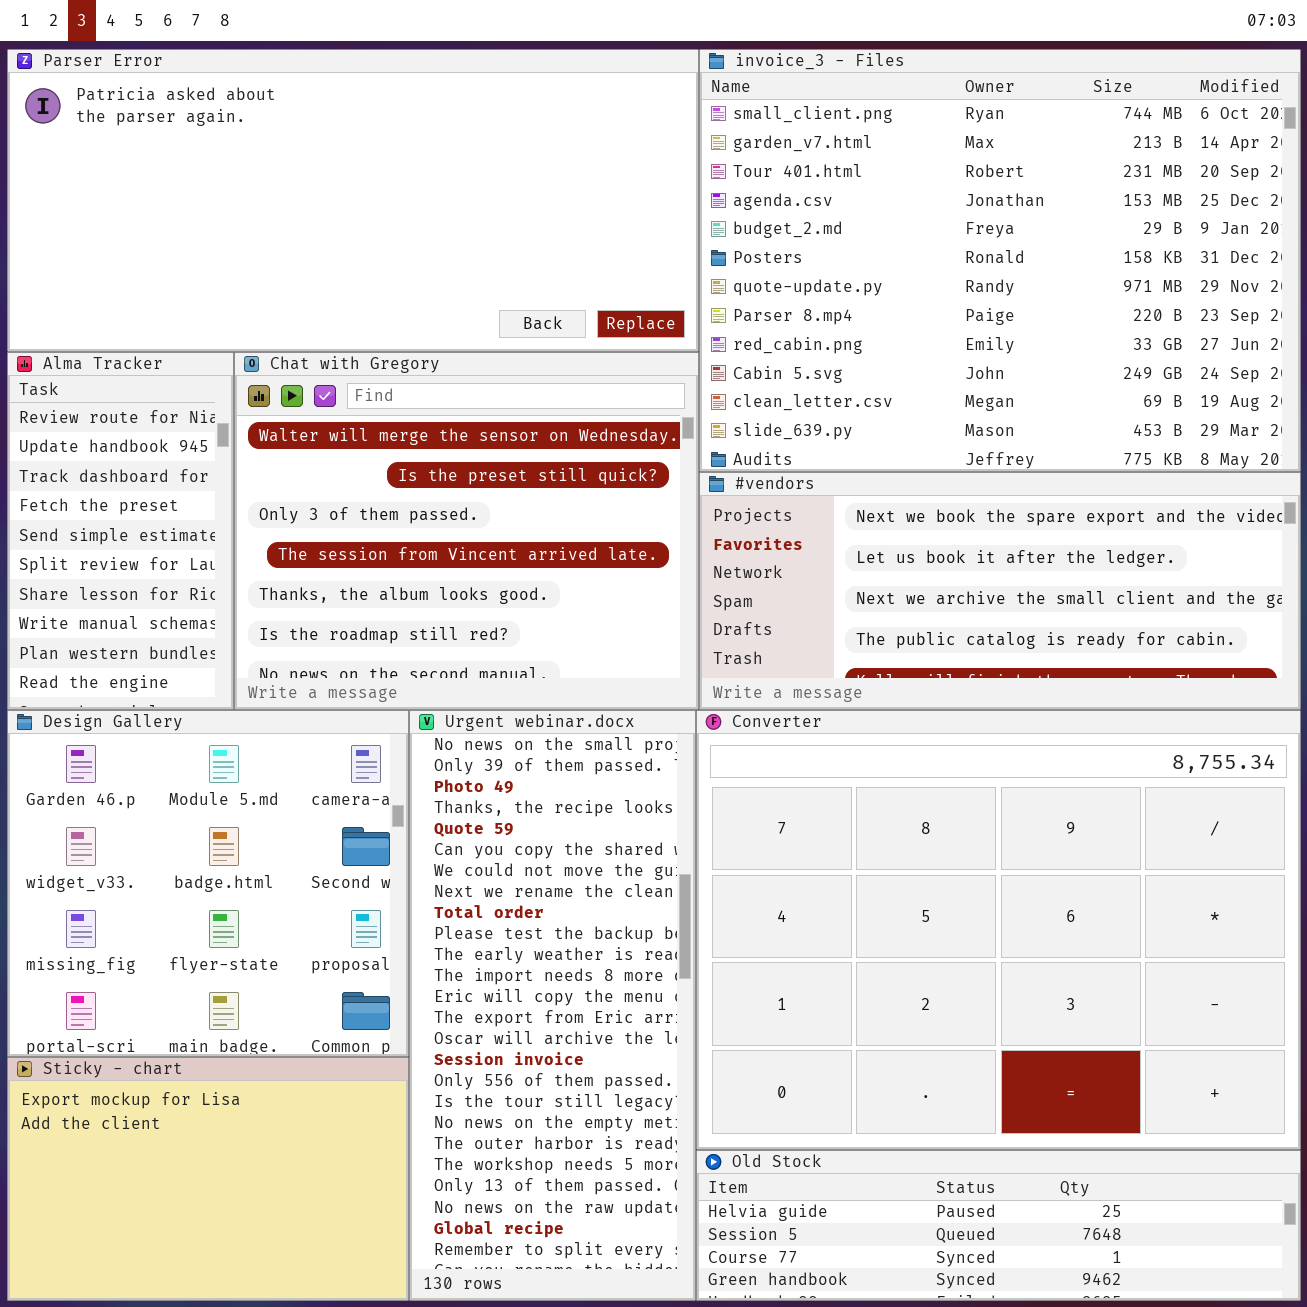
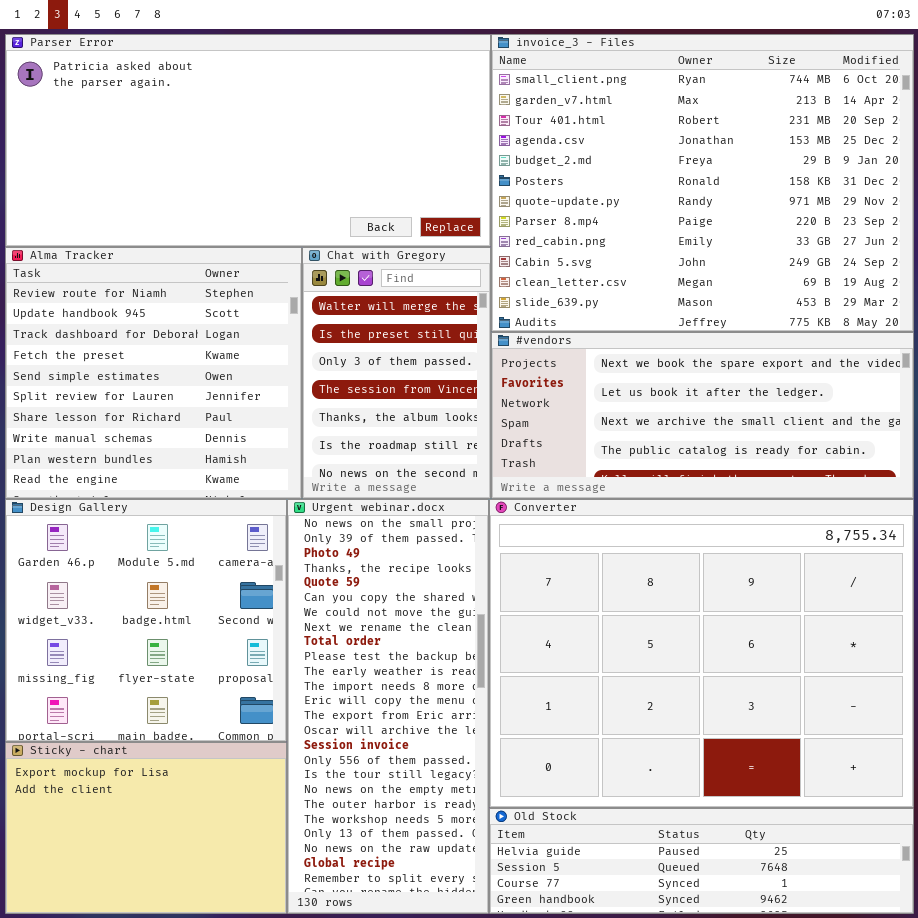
Alma Tracker: [7,352,234,710] -> [5,247,302,499], resized
Chat with Gregory: [234,352,699,710] -> [302,247,491,499], resized

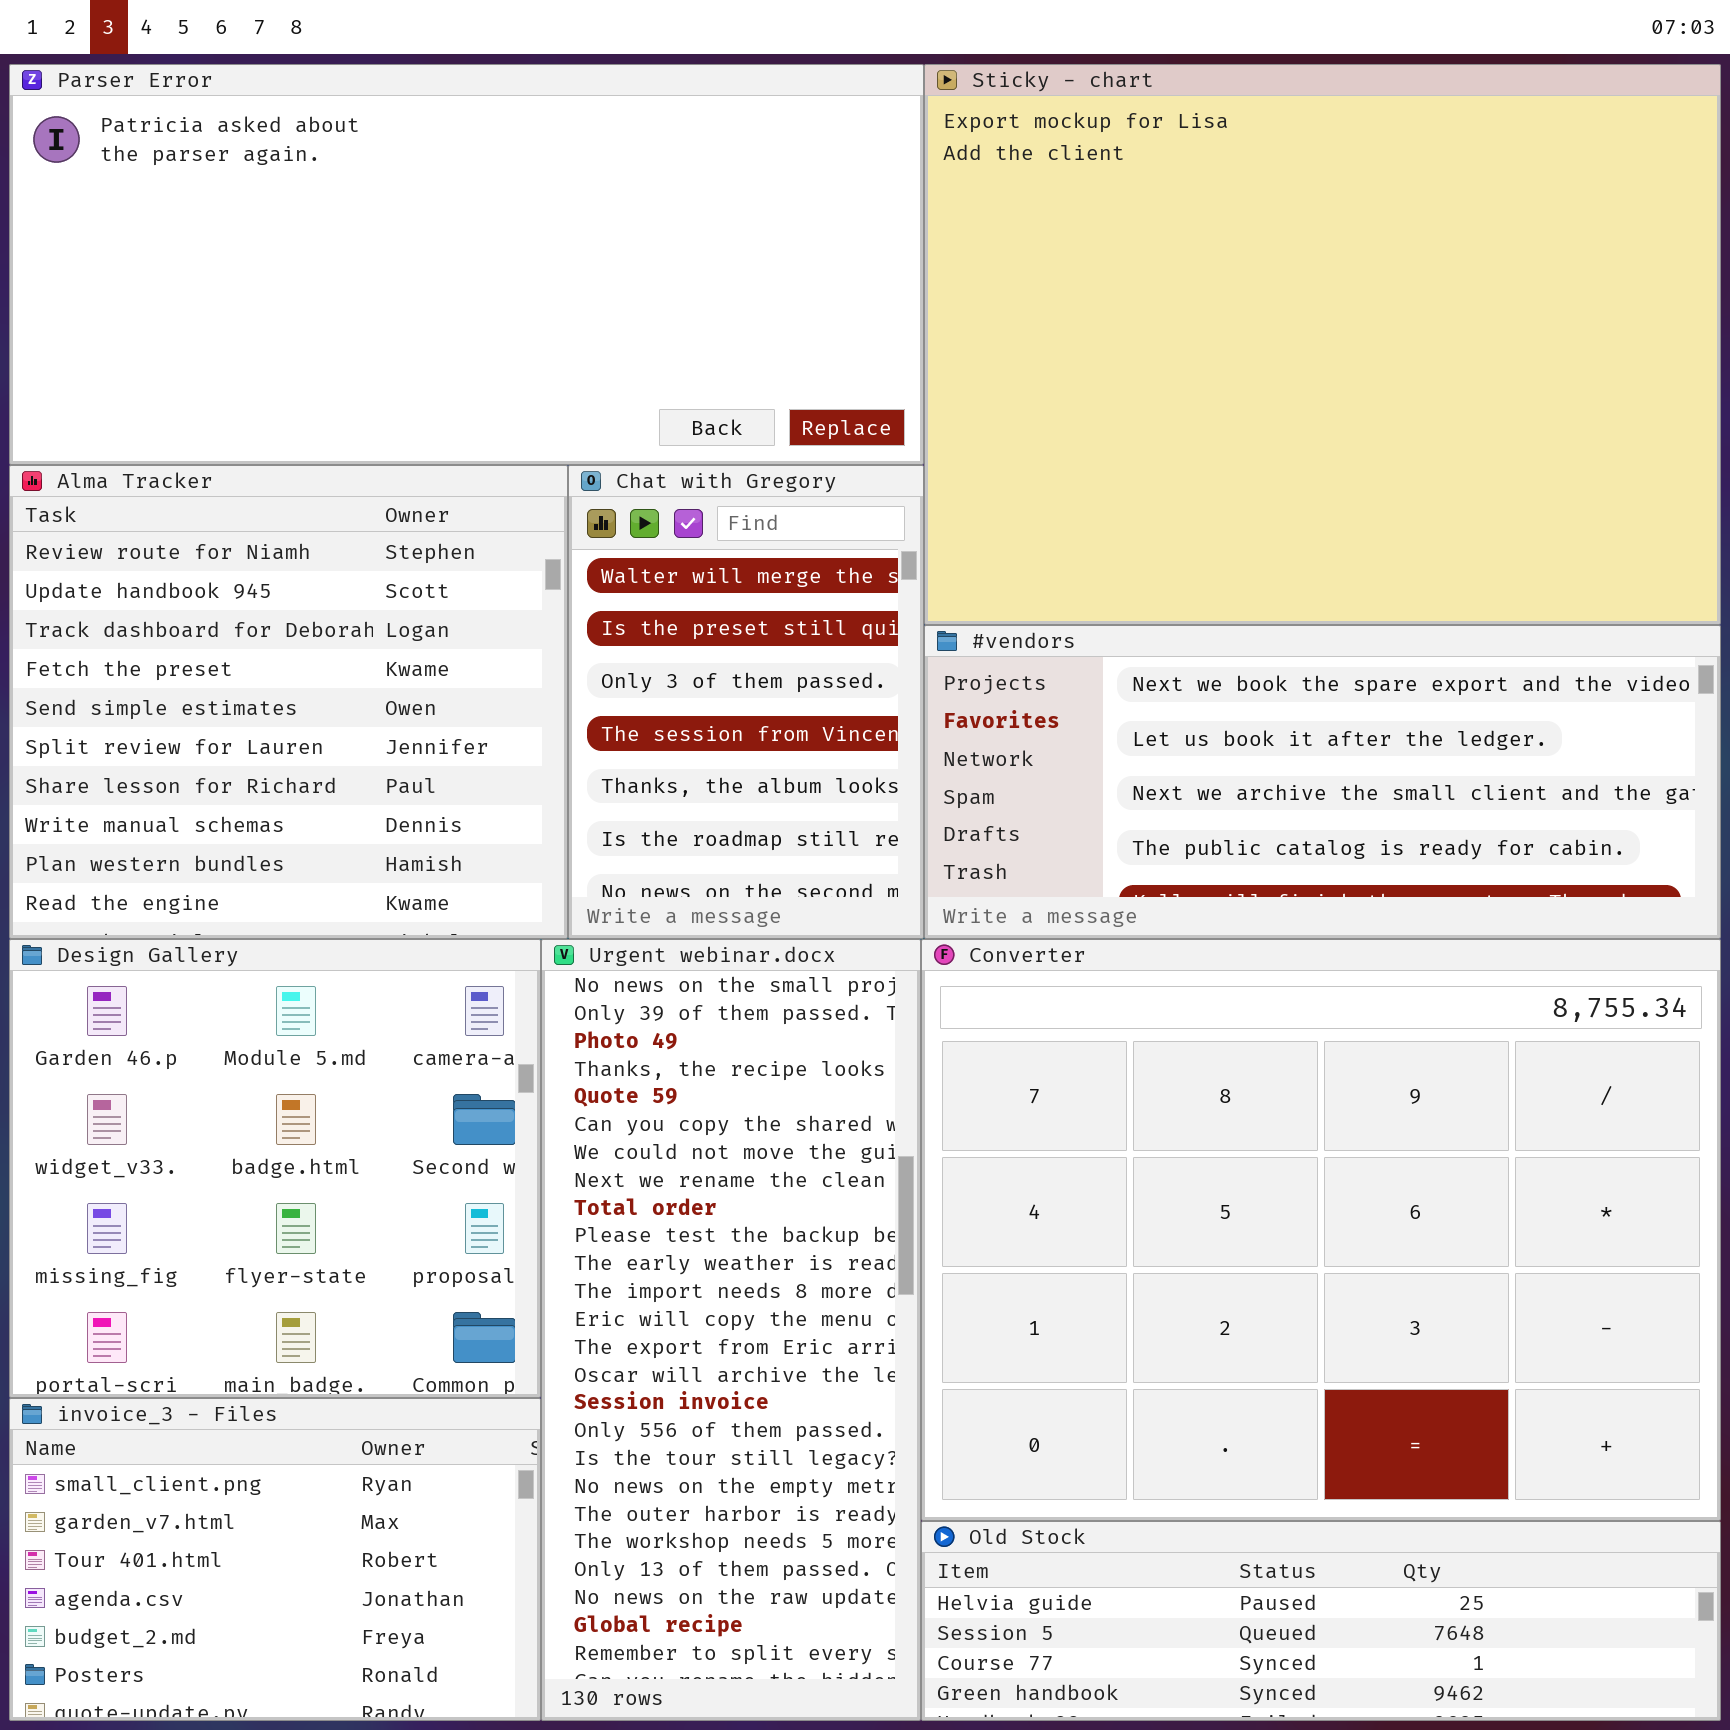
invoice_3 - Files: [491,34,914,332] -> [9,1398,541,1721], moved, resized
Sticky - chart: [5,742,287,914] -> [924,64,1721,625], moved, resized

